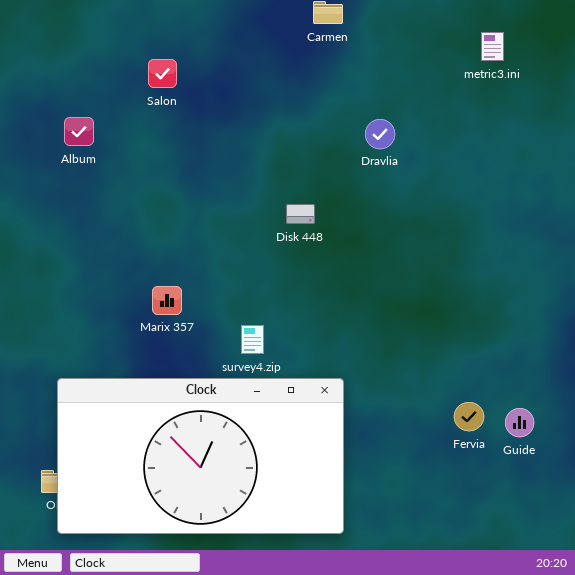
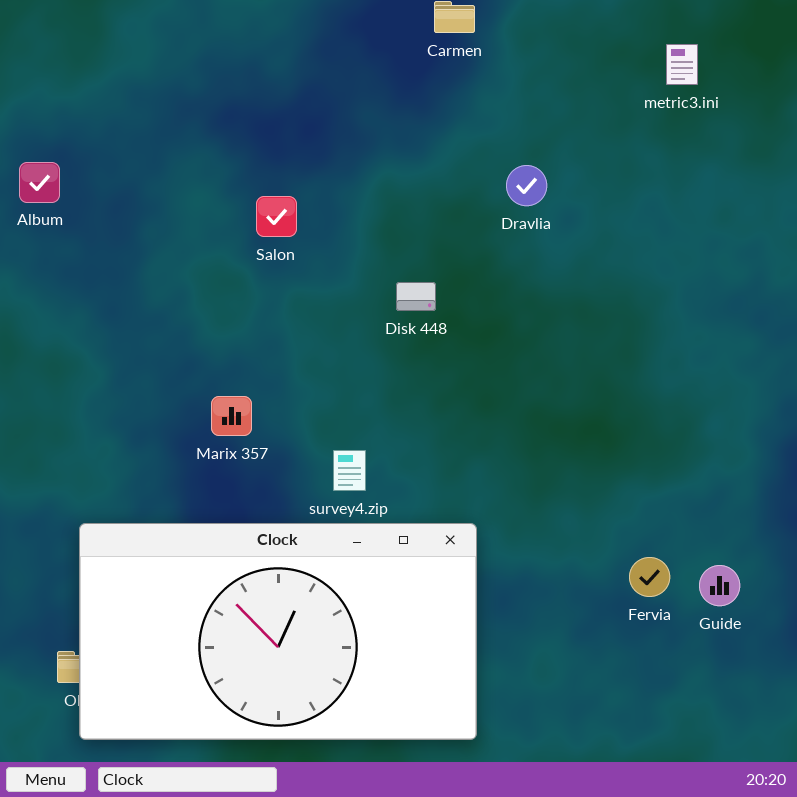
Salon: [148,59,177,88] -> [256,196,297,237], moved
Album: [64,117,94,146] -> [19,162,60,203], moved

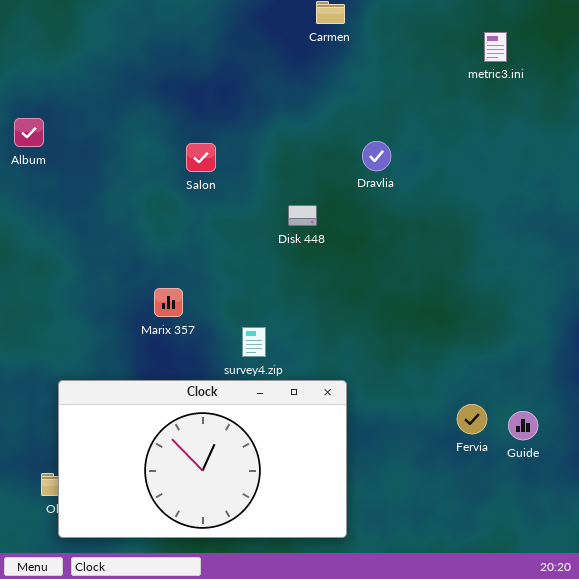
Dravlia: [506,165,547,206] -> [362,141,391,171], moved

